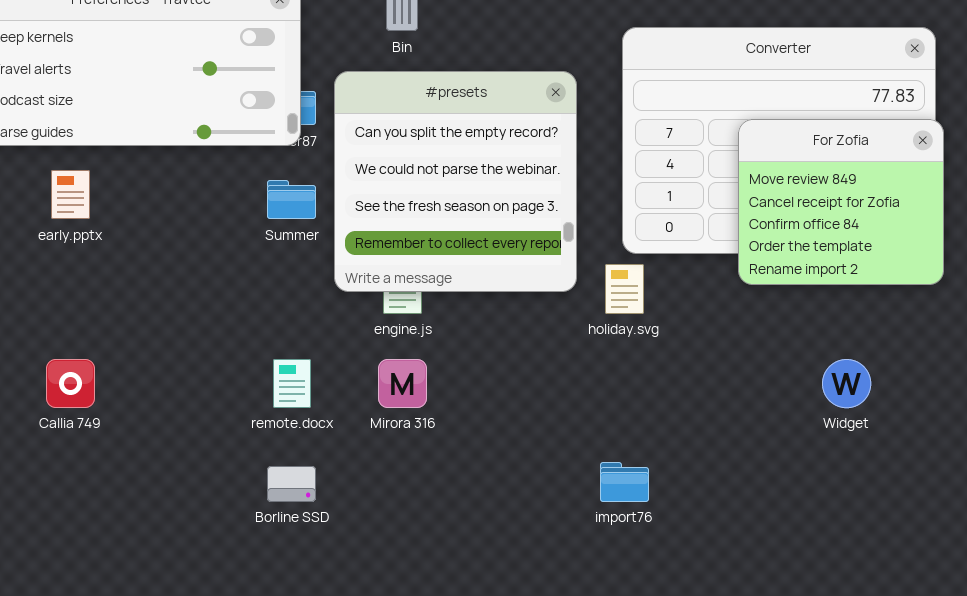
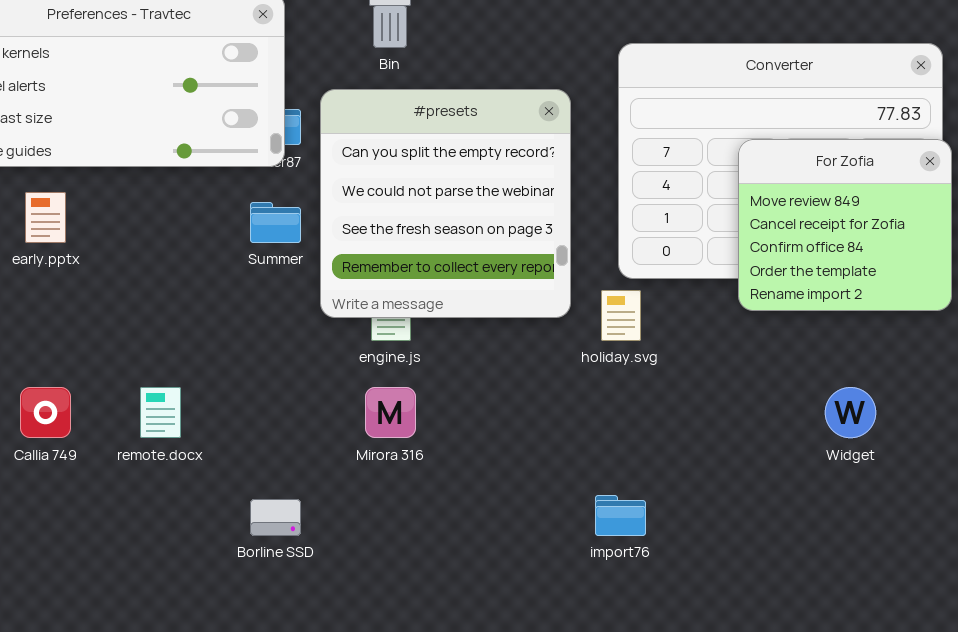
remote.docx: [273,359,311,408] -> [140,387,181,438], moved

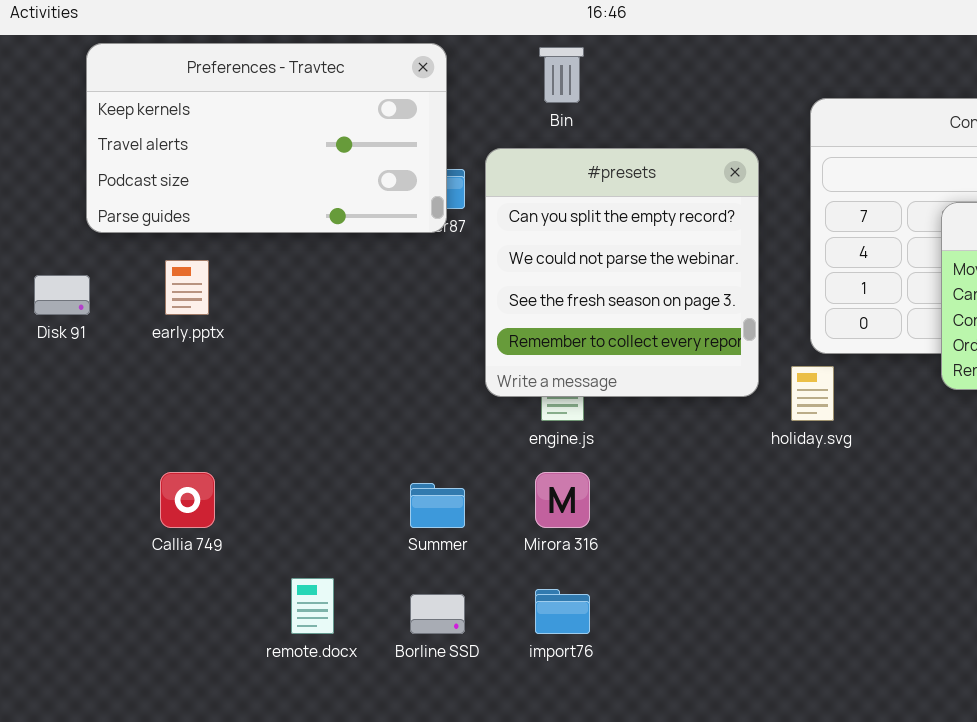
Summer: [250,202,301,243] -> [410,483,465,528], moved
remote.docx: [140,387,181,438] -> [291,578,334,634], moved
import76: [595,495,646,536] -> [535,589,590,634], moved

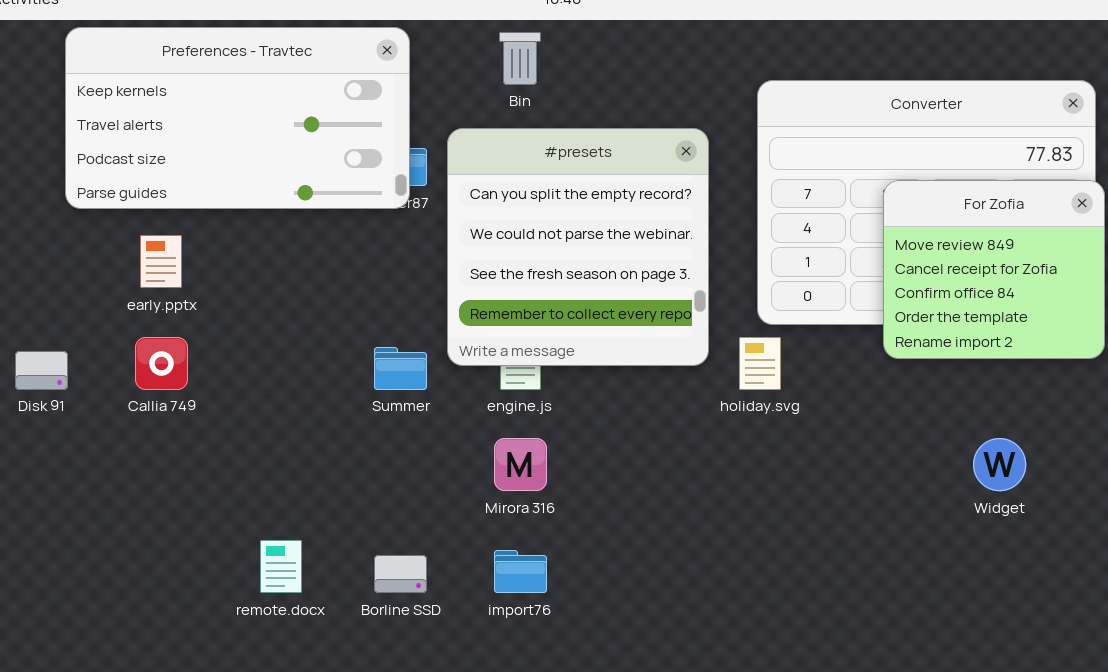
Disk 91: [34,275,90,315] -> [15,351,68,390], moved
Callia 749: [160,472,215,528] -> [135,337,188,390], moved
Summer: [410,483,465,528] -> [374,347,427,390], moved

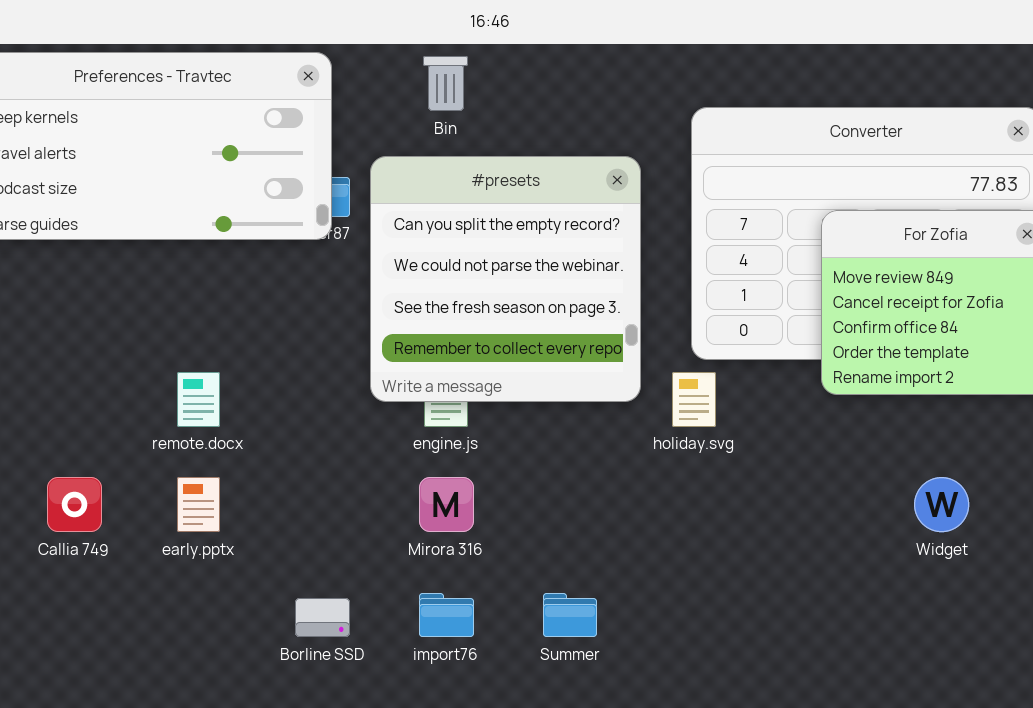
early.pptx: [140,235,182,288] -> [177,477,220,532], moved
Callia 749: [135,337,188,390] -> [47,477,102,532], moved
Summer: [374,347,427,390] -> [543,593,597,637], moved
remote.docx: [260,540,302,593] -> [177,372,220,427], moved

